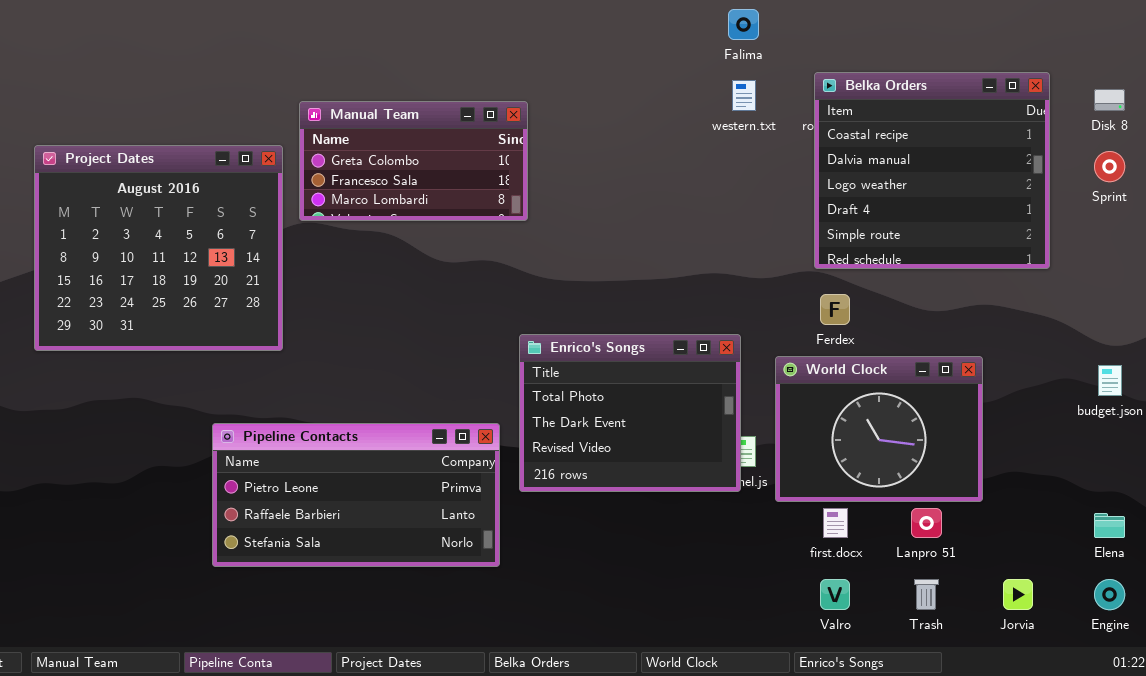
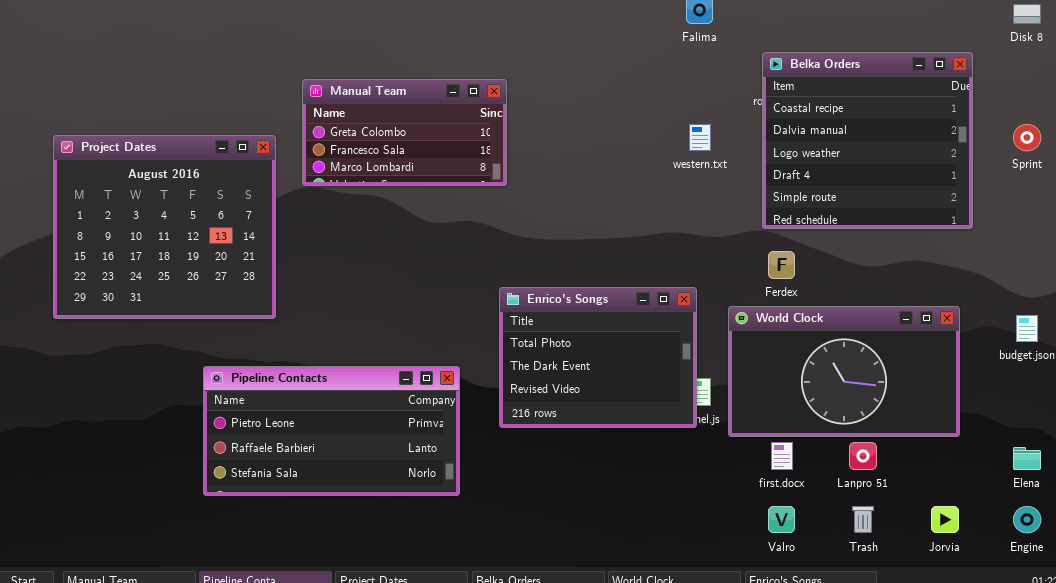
western.txt: [732,80,756,111] -> [689,124,711,151], moved
Disk 8: [1094,89,1125,111] -> [1013,4,1041,24], moved
Project Dates: [34,145,283,351] -> [53,135,276,319], moved
World Clock: [775,356,983,502] -> [728,306,960,437], resized
Pipeline Contacts: [212,423,500,567] -> [203,366,460,496], moved

